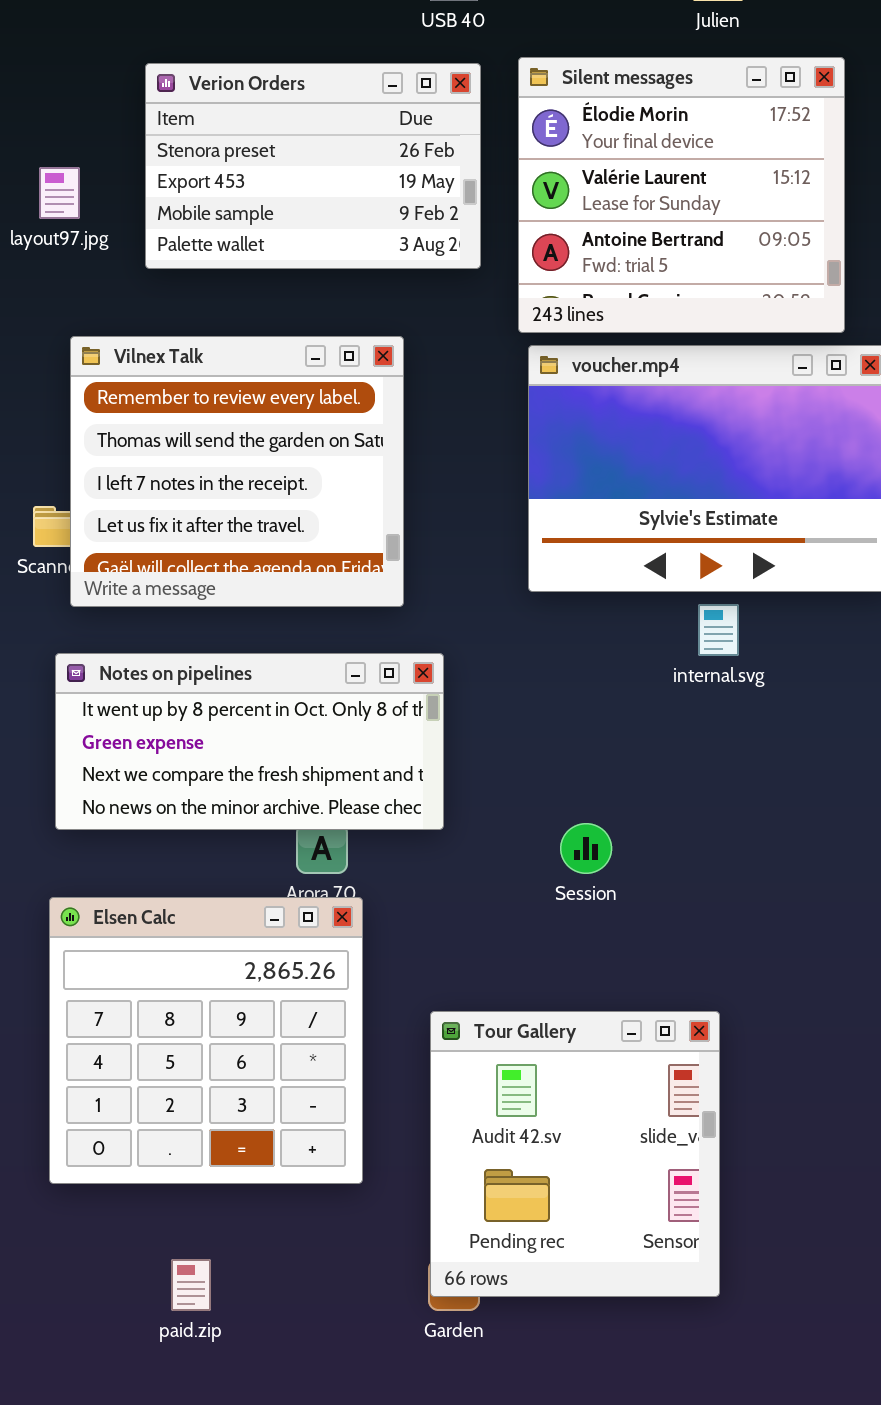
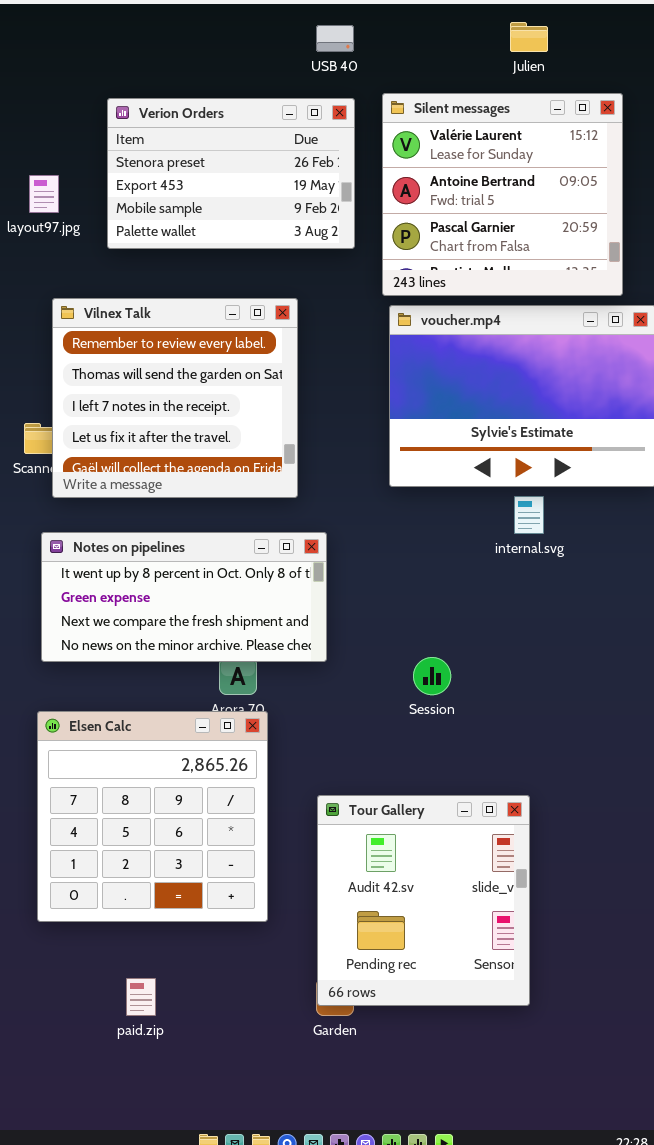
Silent messages: [518,57,845,333] -> [382,93,623,296], scrolled down 1 row

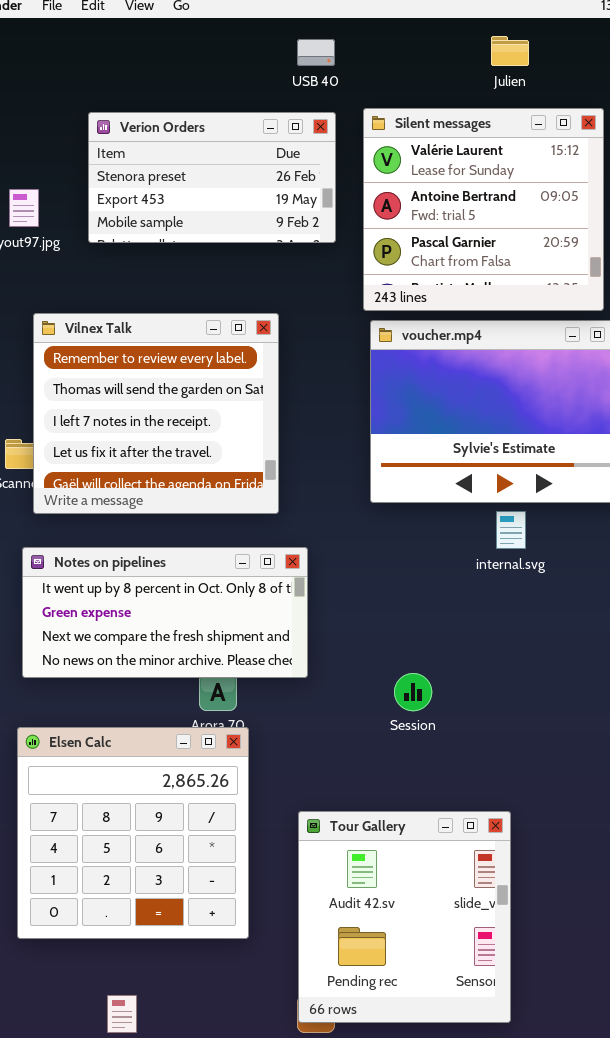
Verion Orders: [107,98,355,249] -> [88,112,336,243], resized

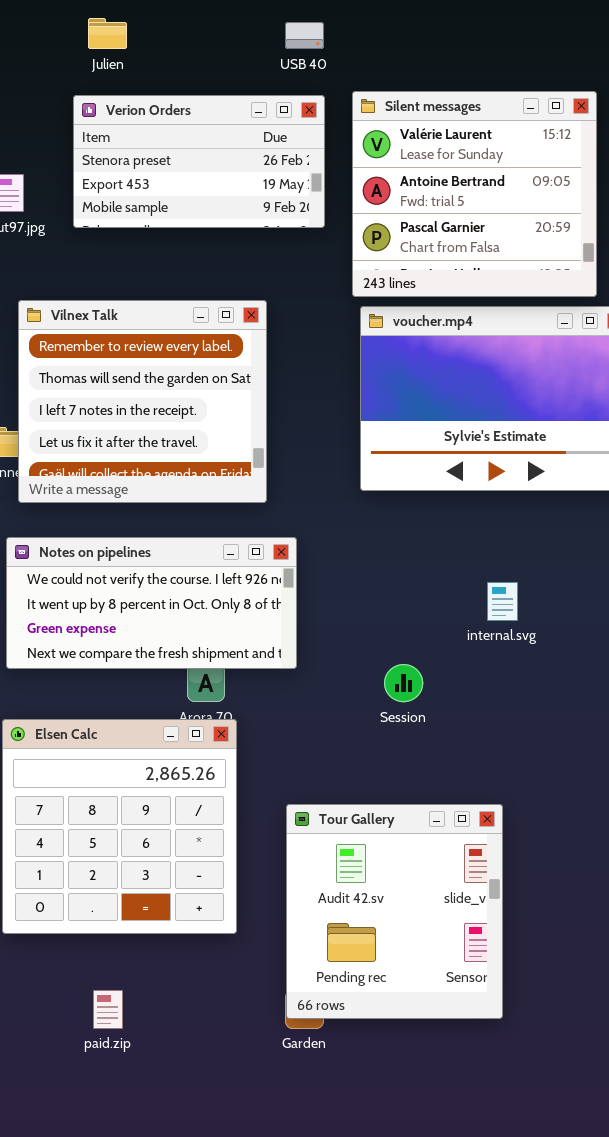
Julien: [491,36,529,66] -> [88,18,127,49], moved
internal.svg: [496,511,526,549] -> [487,582,518,621], moved
Notes on pipelines: [22,547,308,678] -> [6,537,297,669], scrolled up 1 row

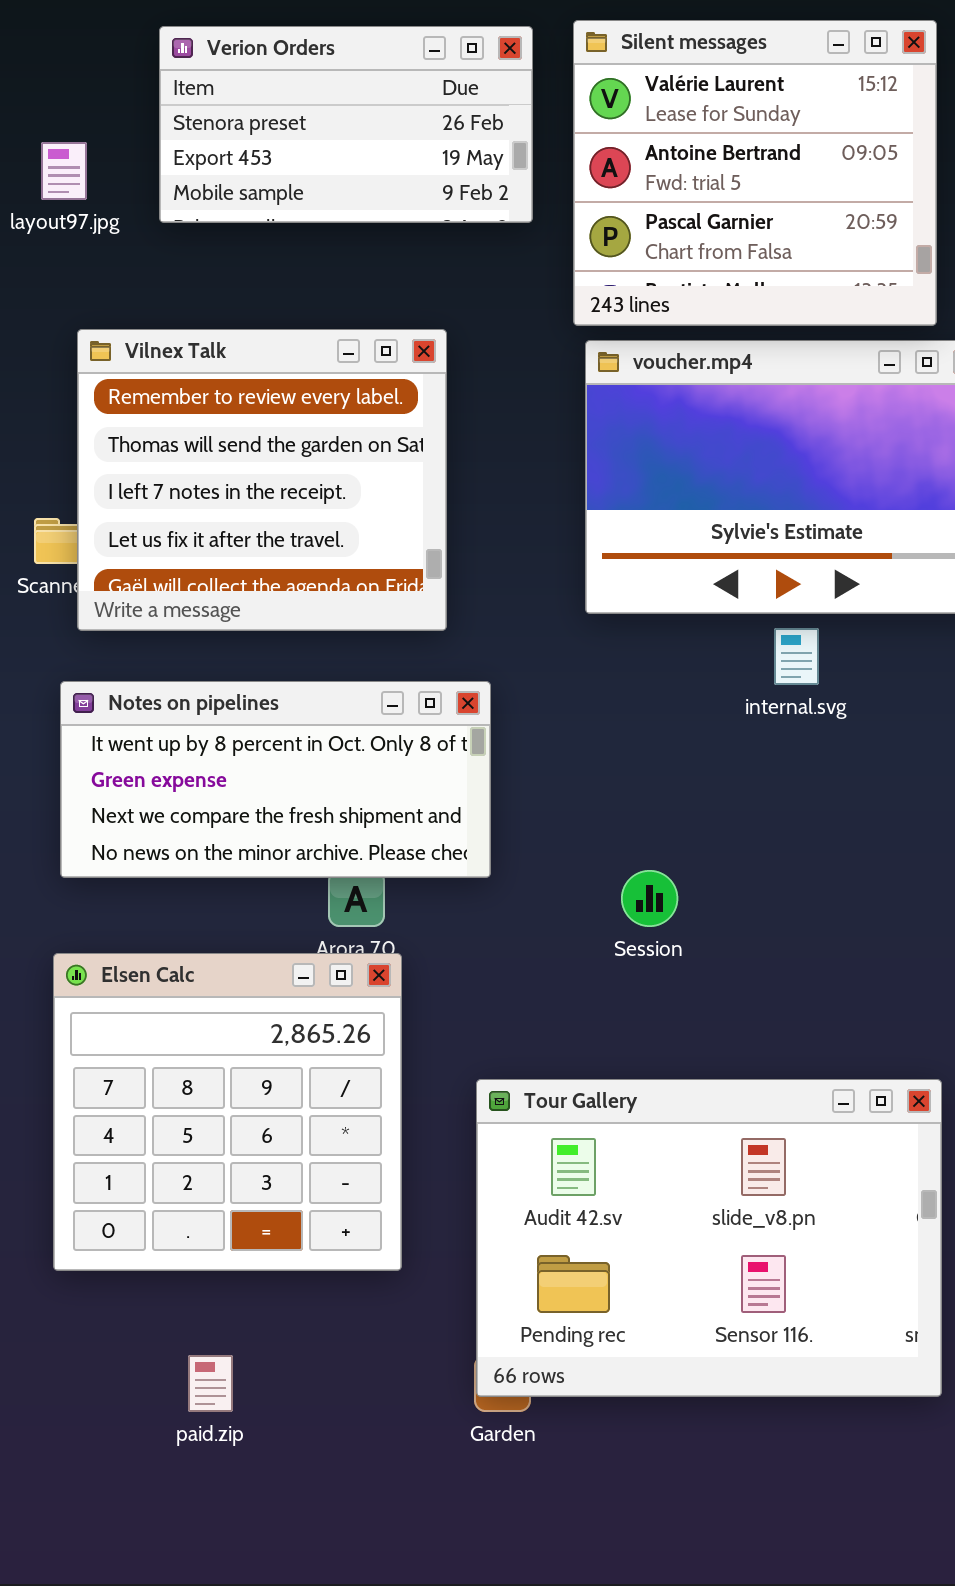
Notes on pipelines: [6,537,297,669] -> [60,681,491,878], scrolled down 1 row
internal.svg: [487,582,518,621] -> [774,628,819,685], moved
Tour Gallery: [286,804,503,1019] -> [476,1079,942,1397], resized

